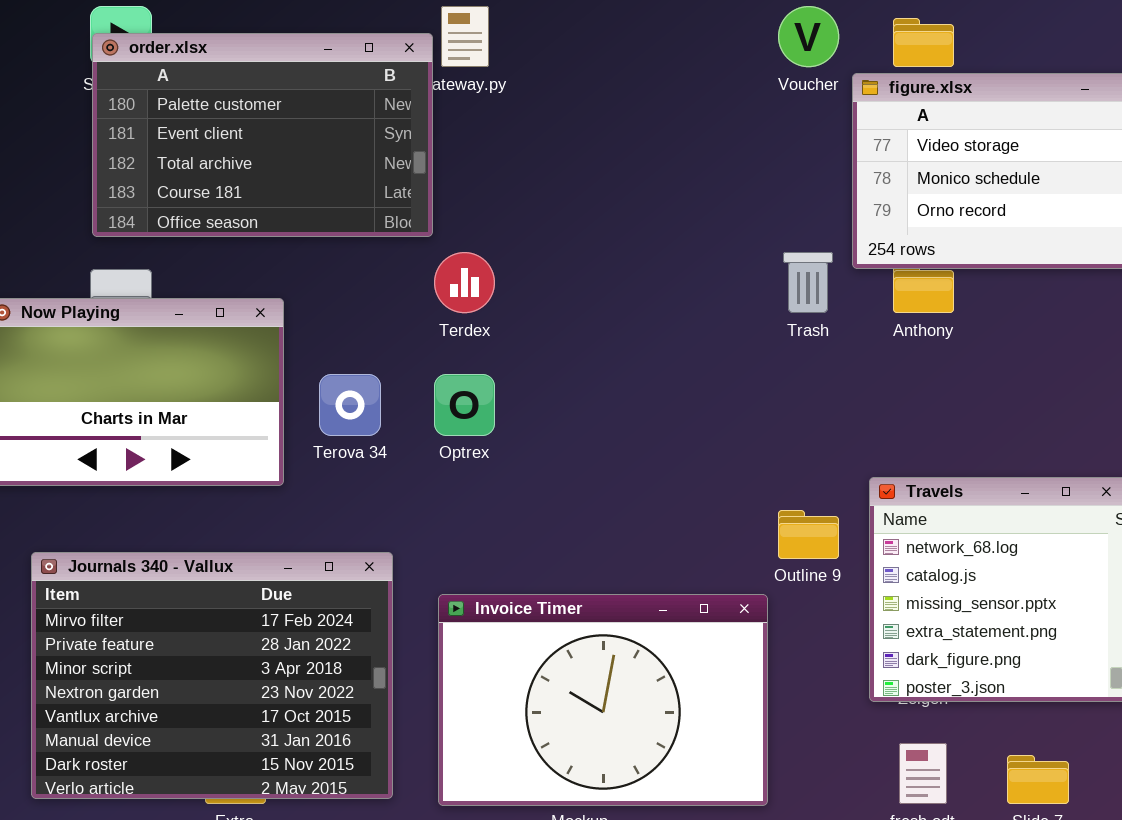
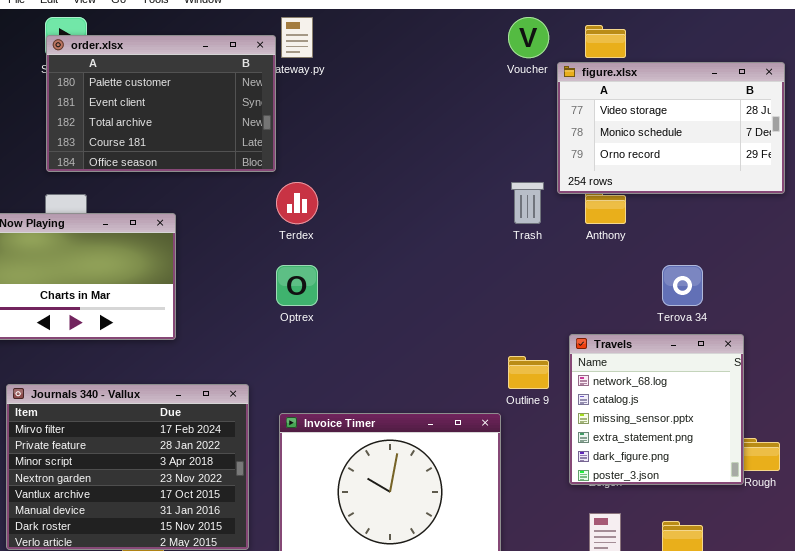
Terova 34: [319,374,381,436] -> [662,265,703,306], moved

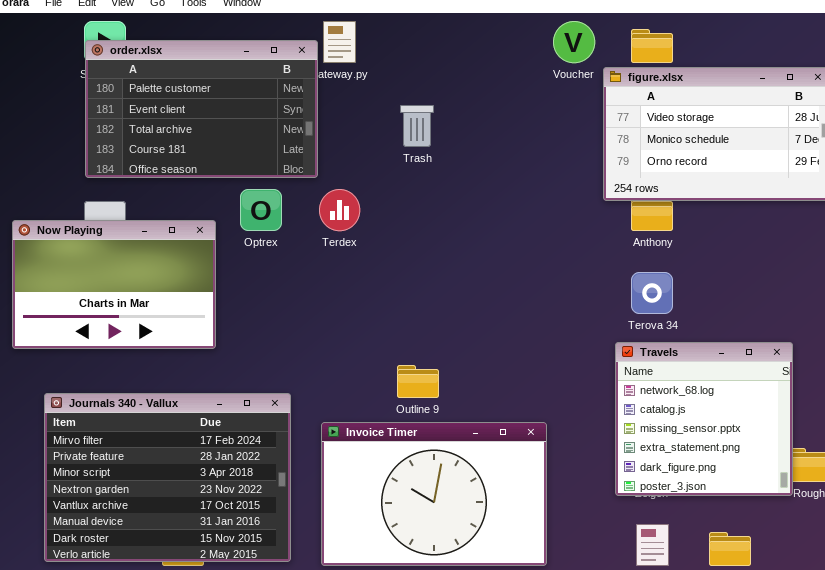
Trash: [511,182,544,224] -> [400,105,434,147], moved
Optrex: [276,265,318,306] -> [240,189,282,231], moved
Terova 34: [662,265,703,306] -> [631,272,673,314], moved
Outline 9: [508,356,549,389] -> [397,365,439,398], moved

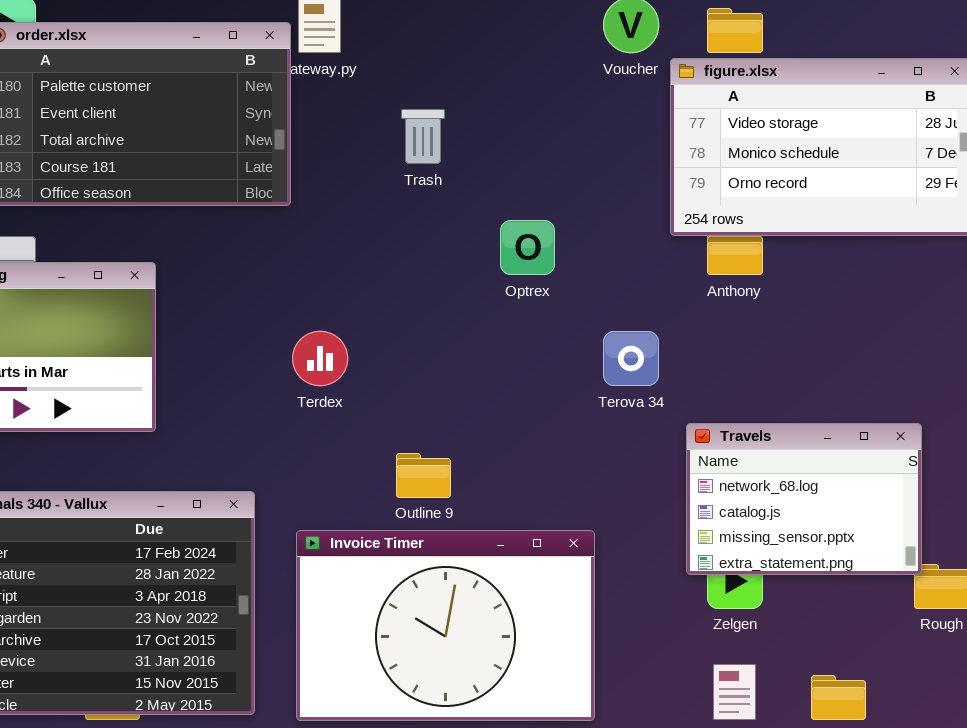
Optrex: [240,189,282,231] -> [500,220,555,275], moved
Terdex: [319,189,360,231] -> [292,331,348,386], moved
Terova 34: [631,272,673,314] -> [603,331,659,386], moved
Travels: [615,342,793,496] -> [686,423,922,575], resized

